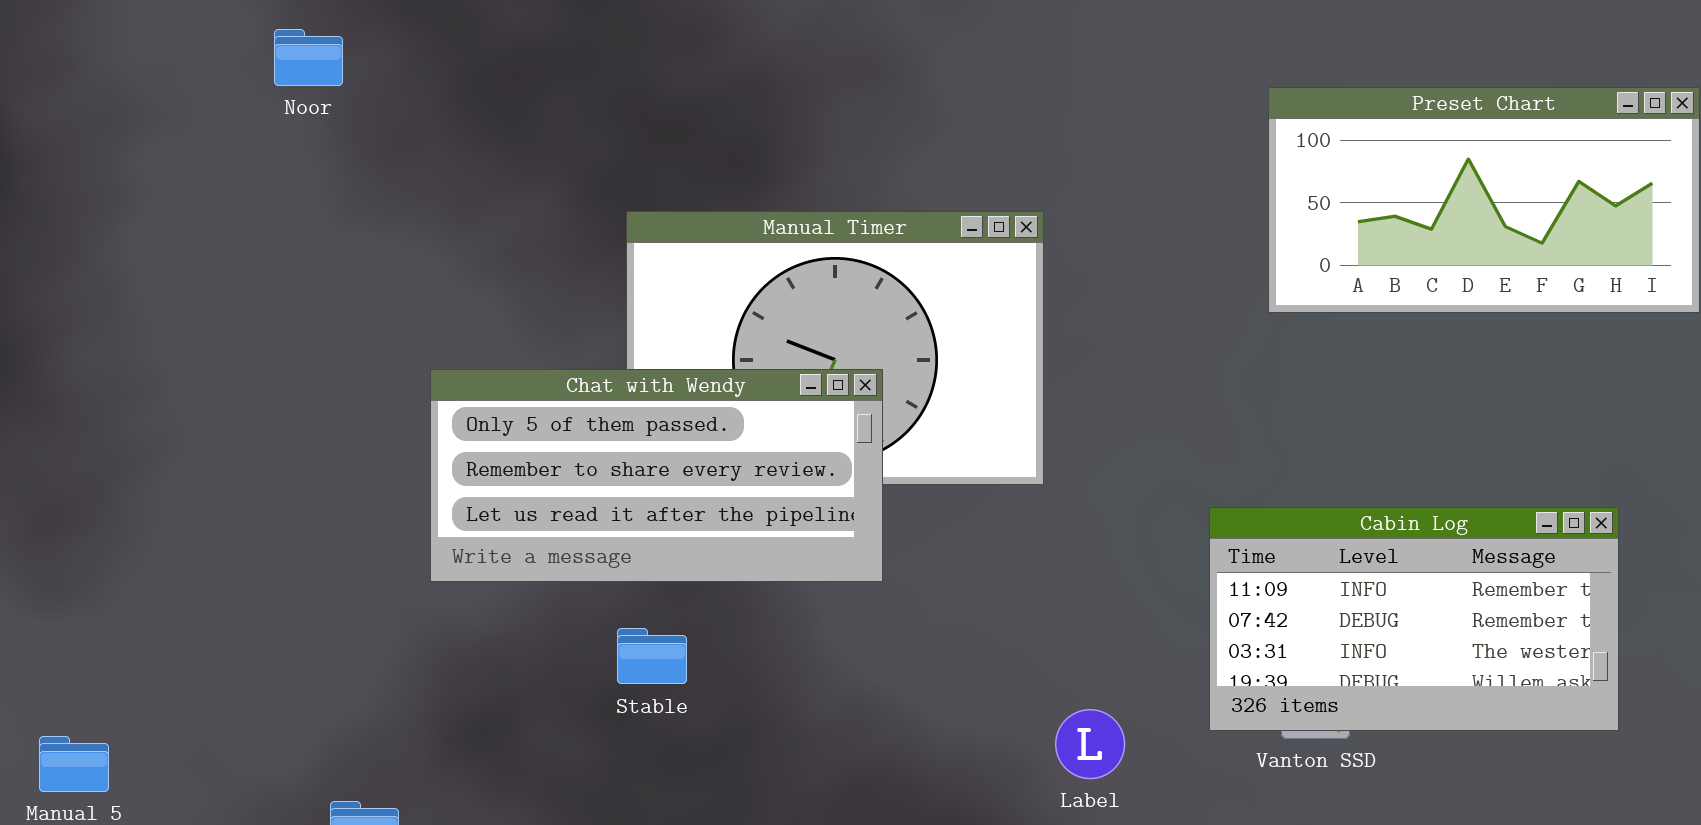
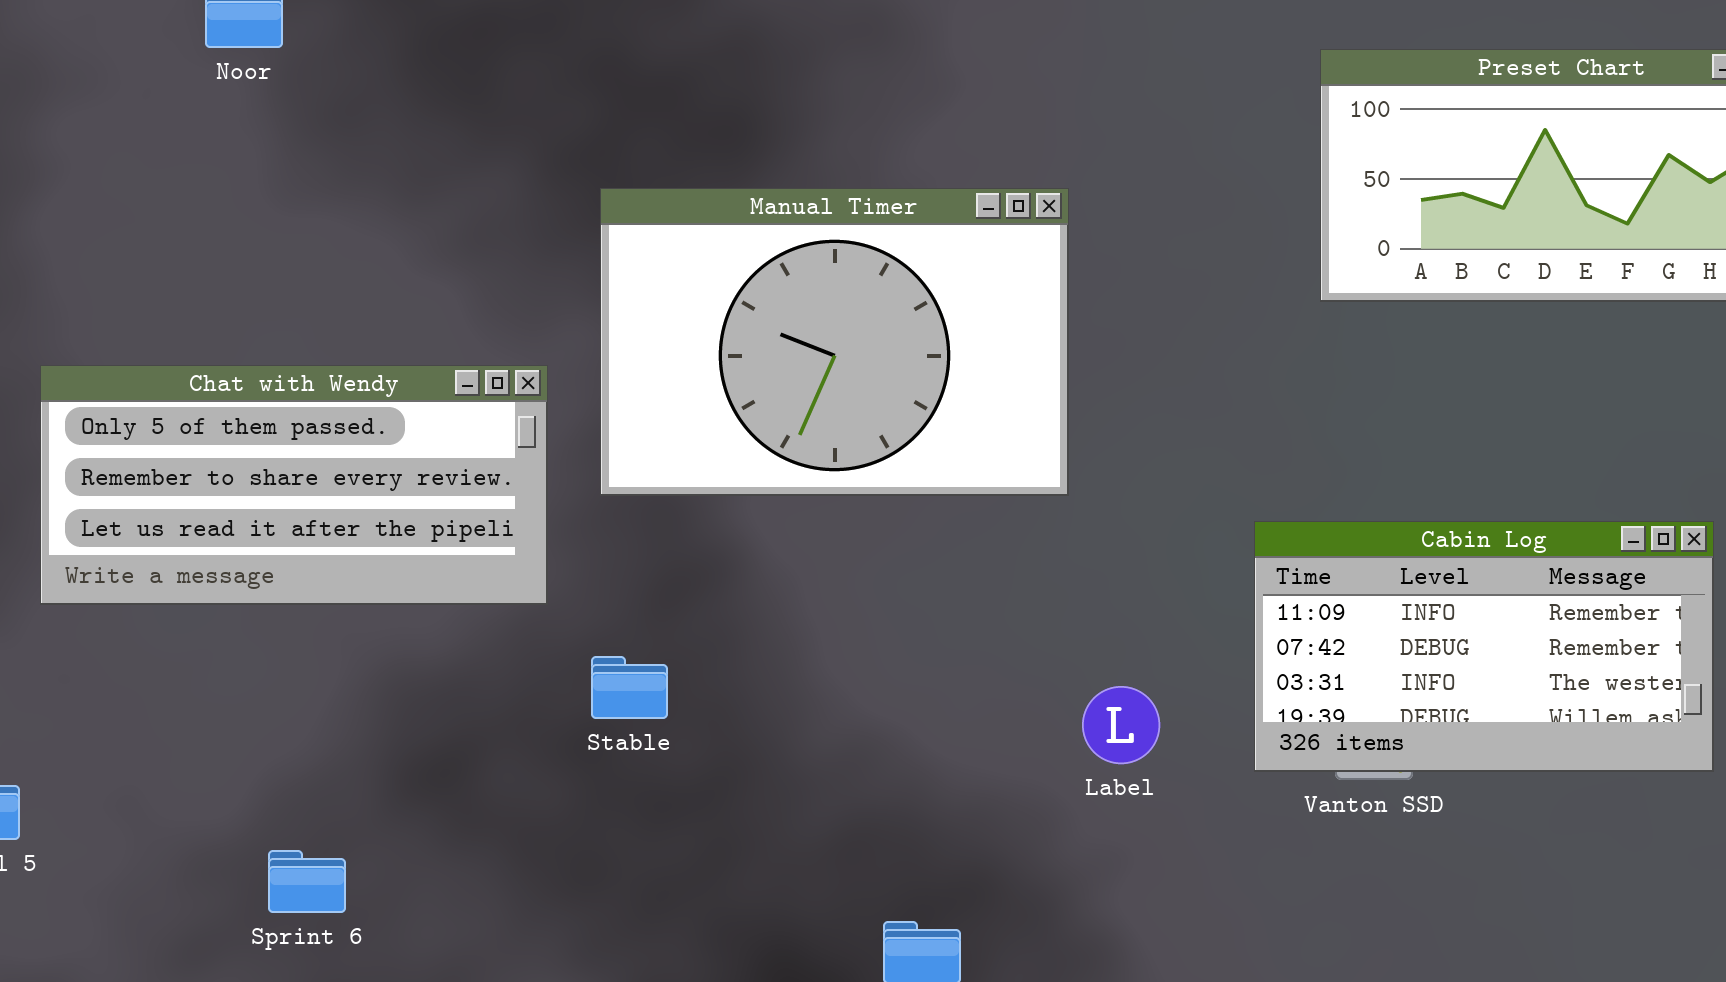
Chat with Wendy: [430,369,883,582] -> [40,365,548,605], moved
Label: [1055,709,1125,779] -> [1082,686,1160,764], moved

